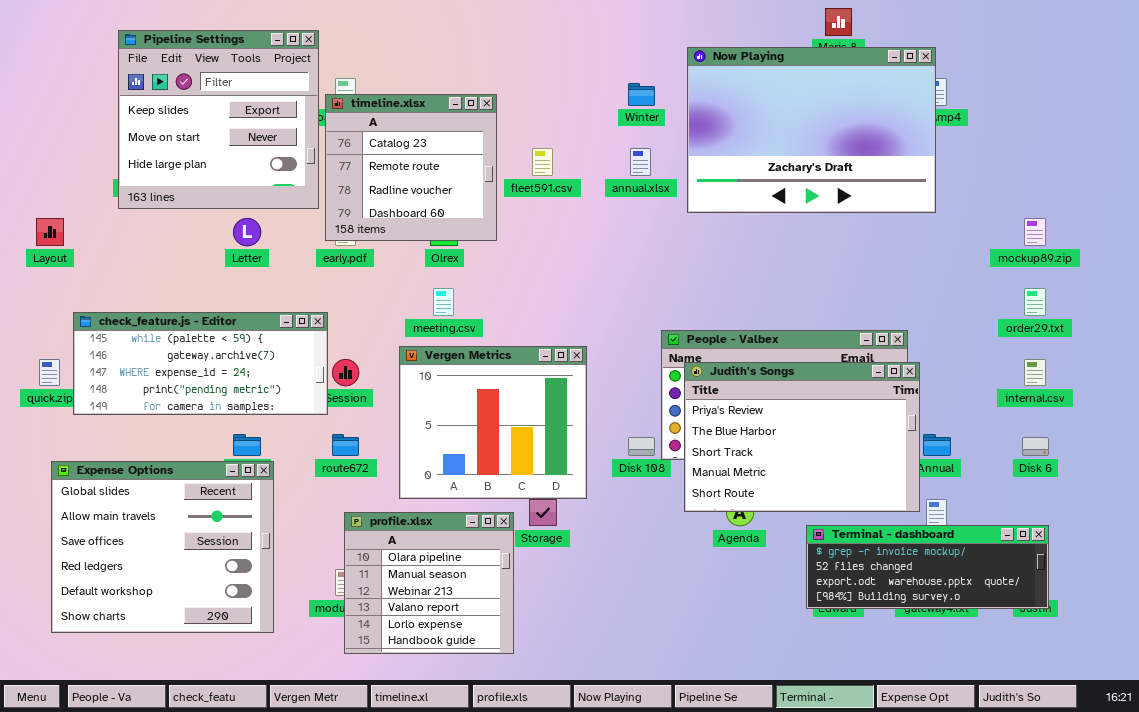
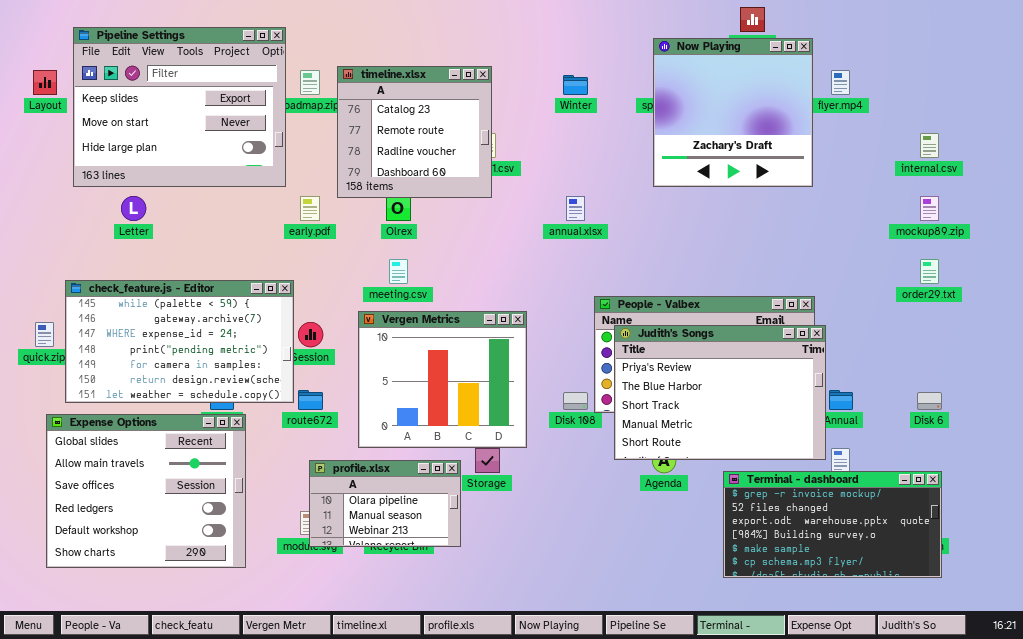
Pipeline Settings: [118,30,319,209] -> [73,27,286,187], resized
Now Playing: [687,47,936,213] -> [653,38,813,187], moved, resized
timeline.xlsx: [325,94,497,241] -> [337,66,492,198], moved
annual.xlsx: [630,148,651,176] -> [566,196,585,221], moved
Layout: [36,218,64,246] -> [33,70,57,95], moved
Letter: [233,218,261,246] -> [121,196,146,221], moved
check_feature.js - Editor: [73,312,328,415] -> [65,280,294,403], resized
internal.csv: [1024,359,1046,386] -> [920,133,939,158], moved
profile.xlsx: [344,512,514,654] -> [309,460,461,547], resized
Terminal - dashboard: [806,525,1049,609] -> [723,471,942,578], resized

